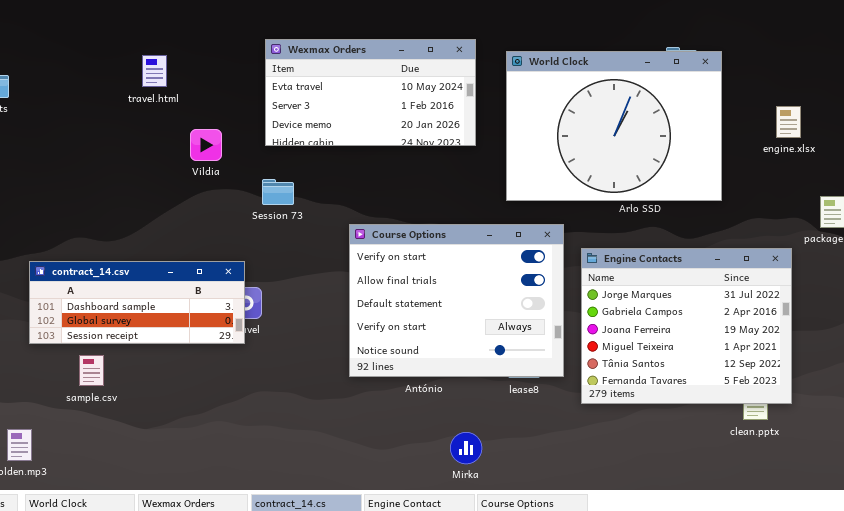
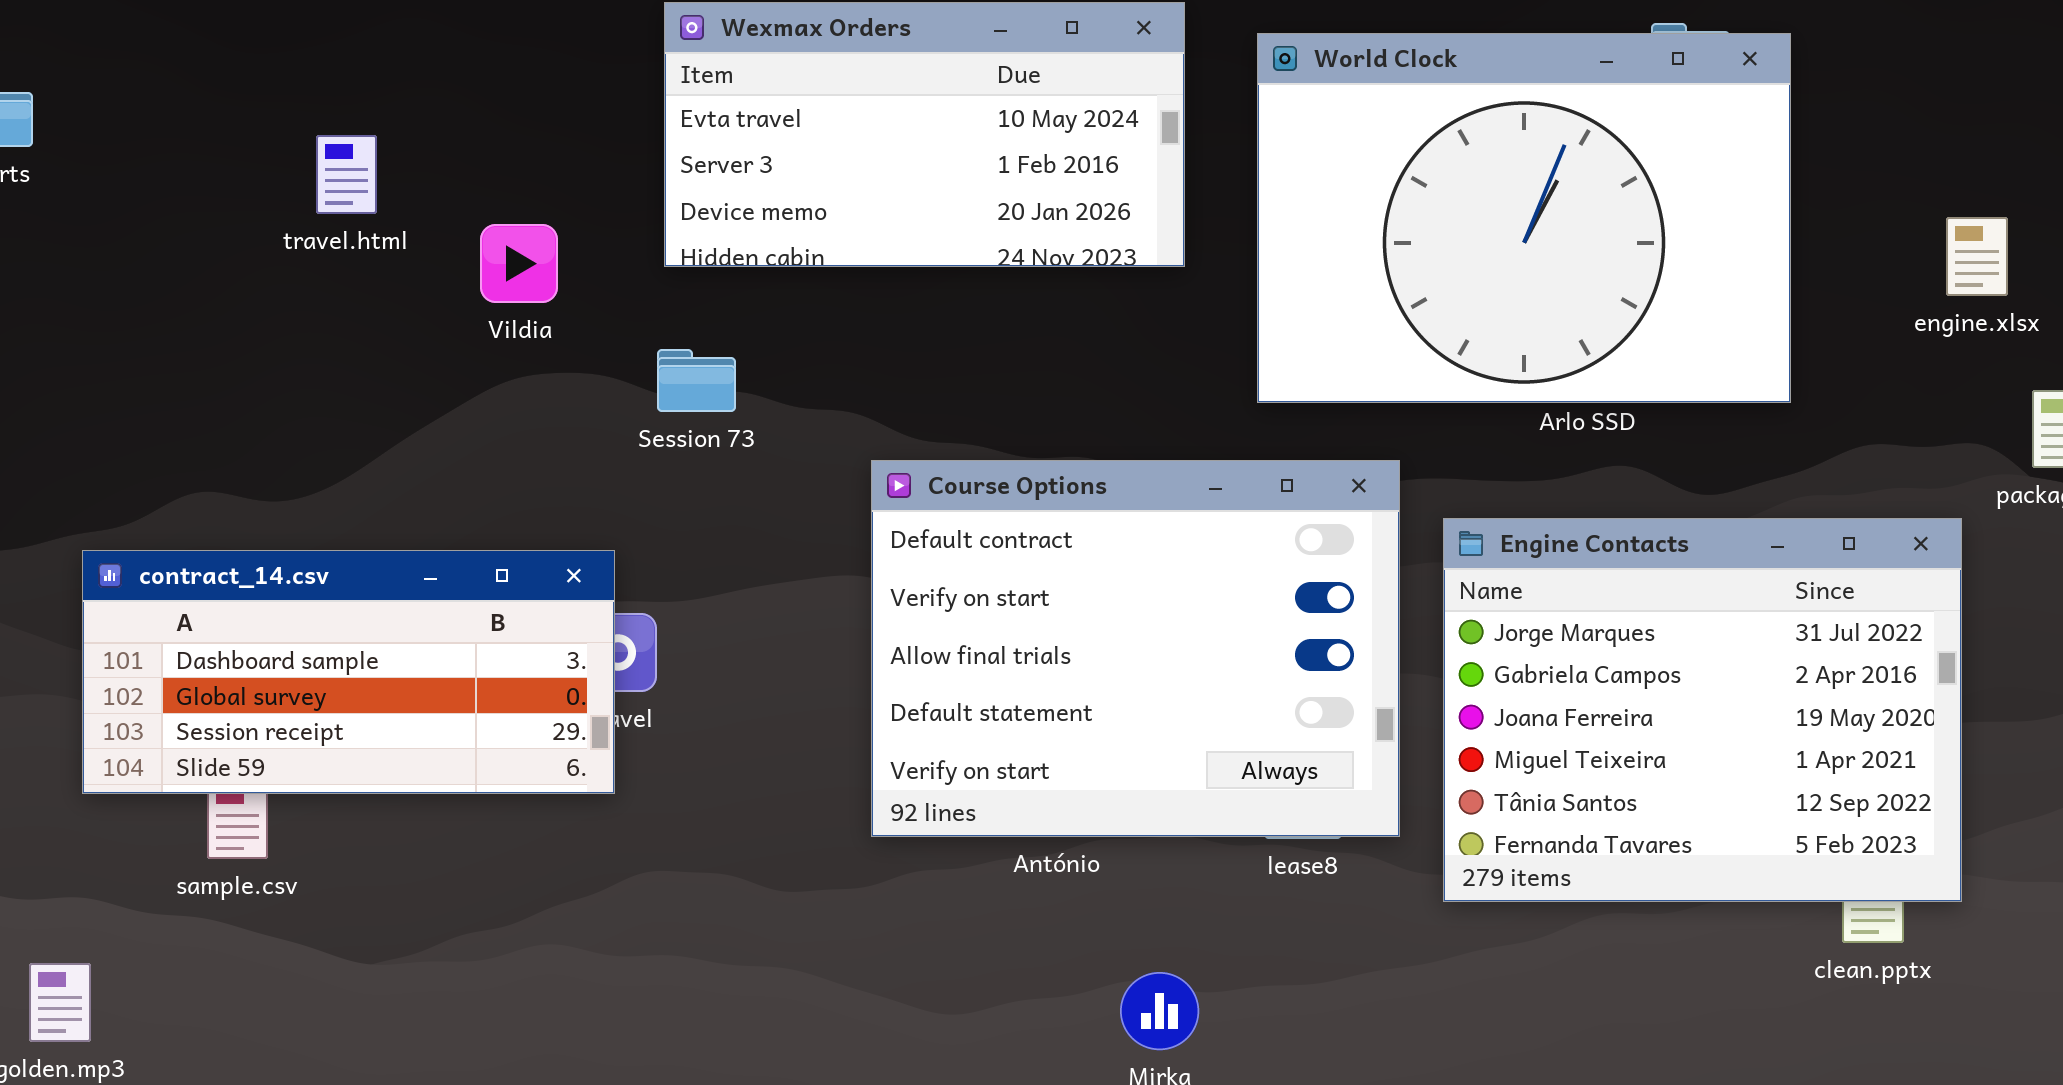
travel.html: [142,55,167,87] -> [316,135,377,214], moved
engine.xlsx: [776,106,801,138] -> [1946,217,2008,296], moved
Course Options: [349,224,564,377] -> [871,460,1400,837], scrolled up 1 row
contract_14.csv: [29,261,245,344] -> [82,550,615,794], resized

